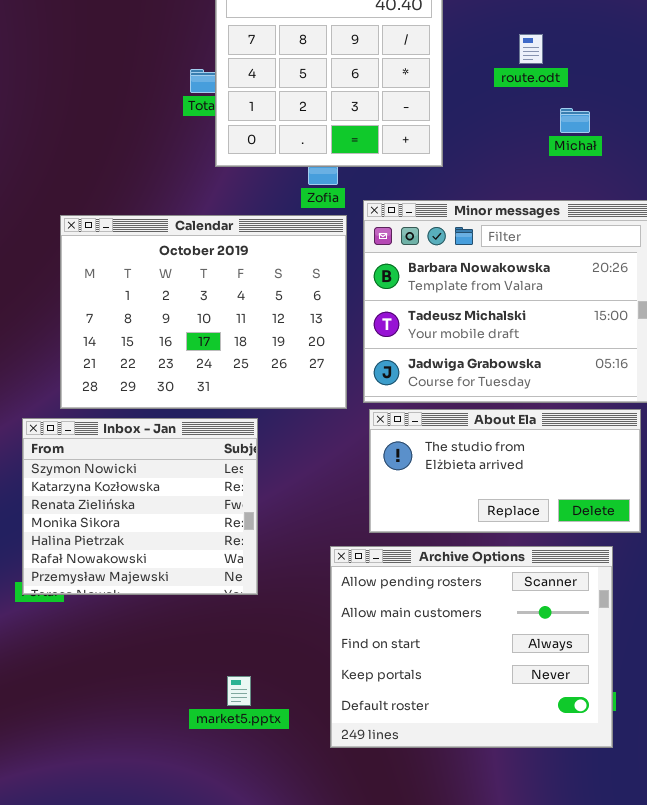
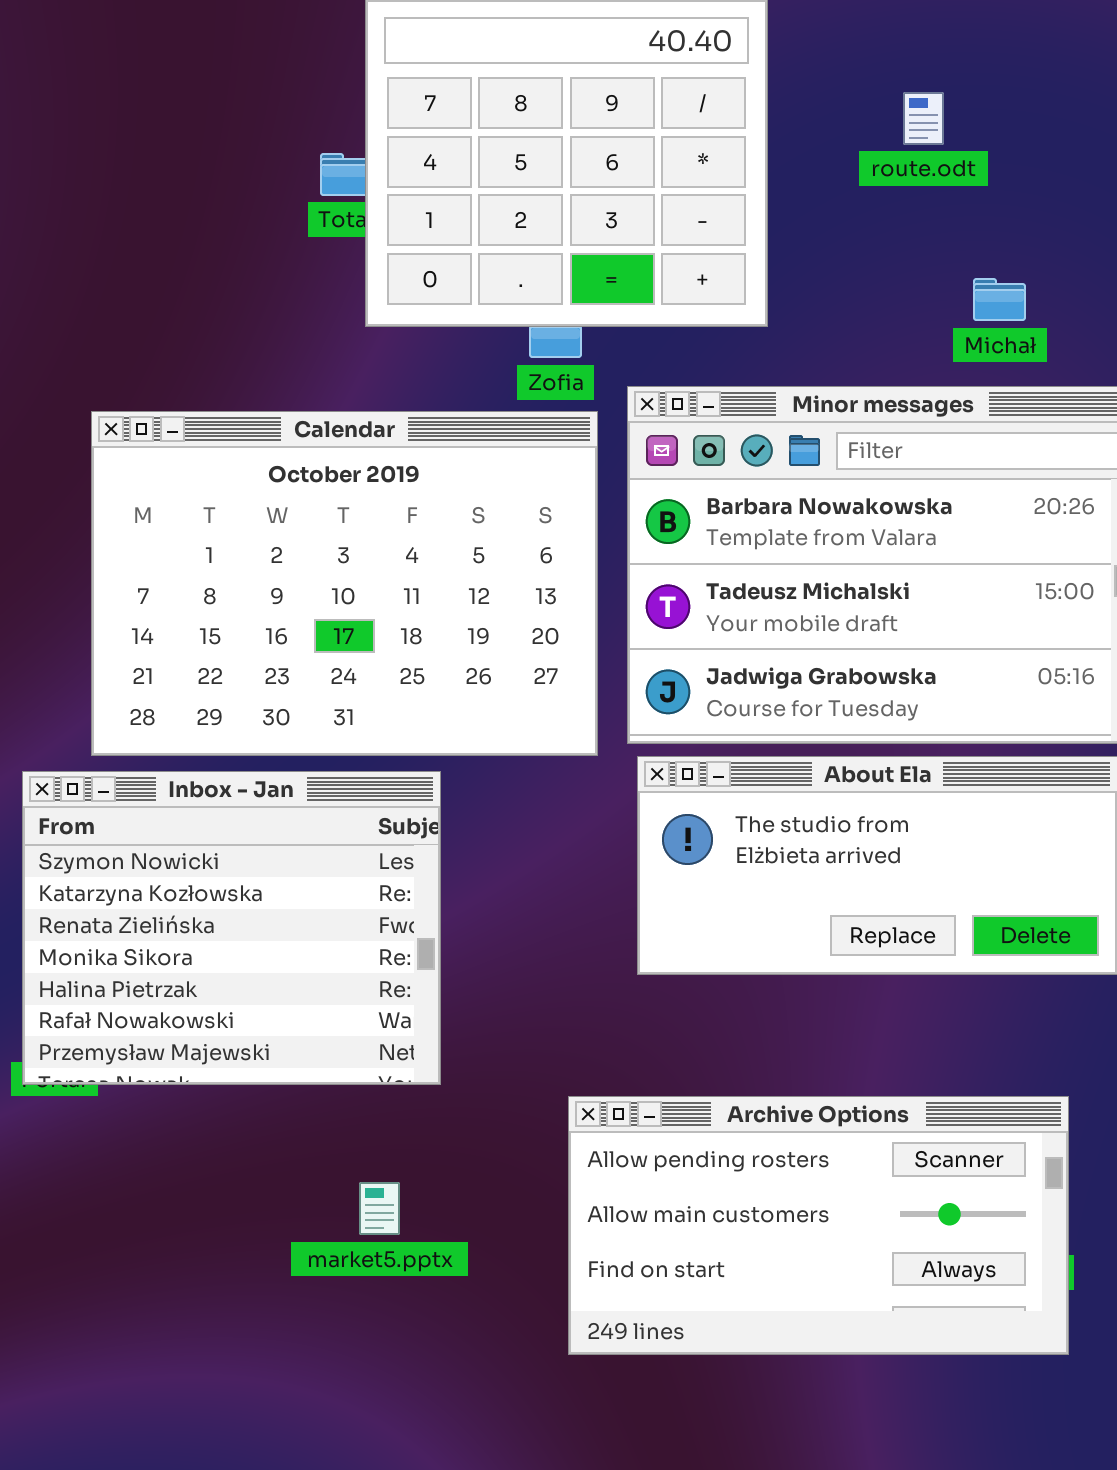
Michał: [560,108,590,133] -> [973,278,1026,321], moved
Archive Options: [330,546,613,748] -> [568,1096,1069,1355], resized
market5.pptx: [227,676,251,706] -> [359,1182,400,1235], moved

